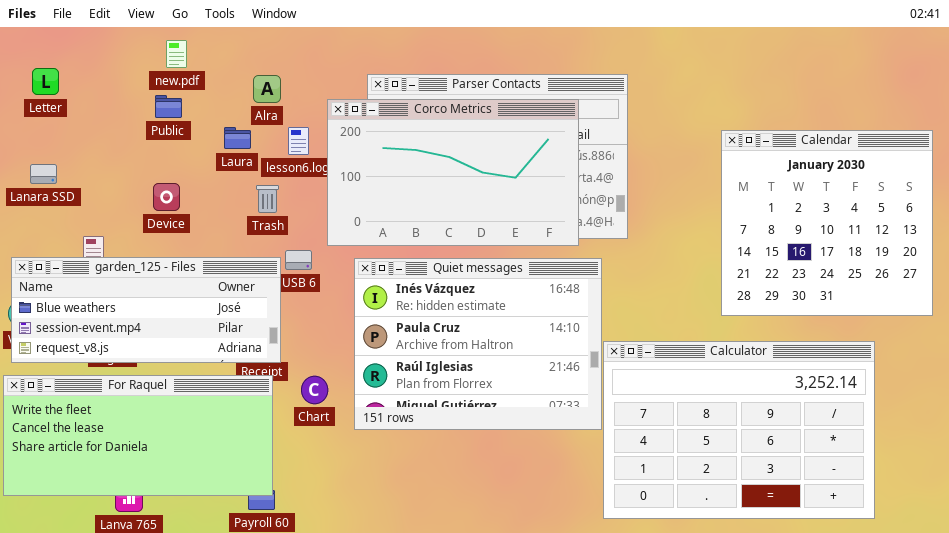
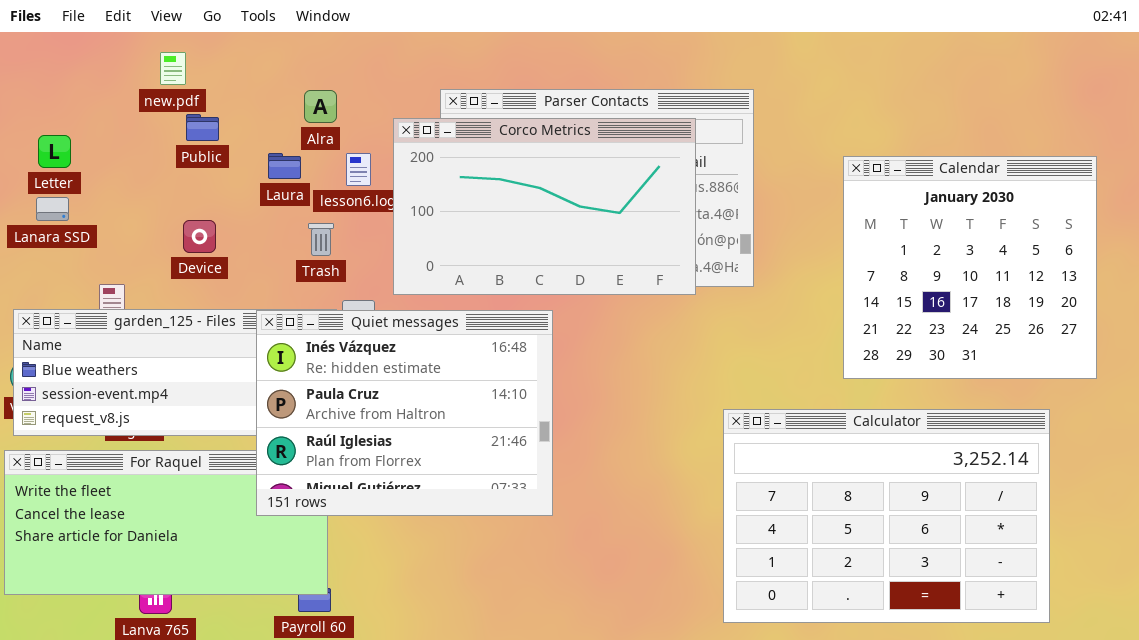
new.pdf: [166,40,187,68] -> [160,52,186,85], moved
Letter: [32,68,59,95] -> [38,135,71,168], moved
Calendar: [721,130,933,316] -> [843,156,1097,379], moved
Quiet messages: [354,258,602,430] -> [256,310,553,516], moved

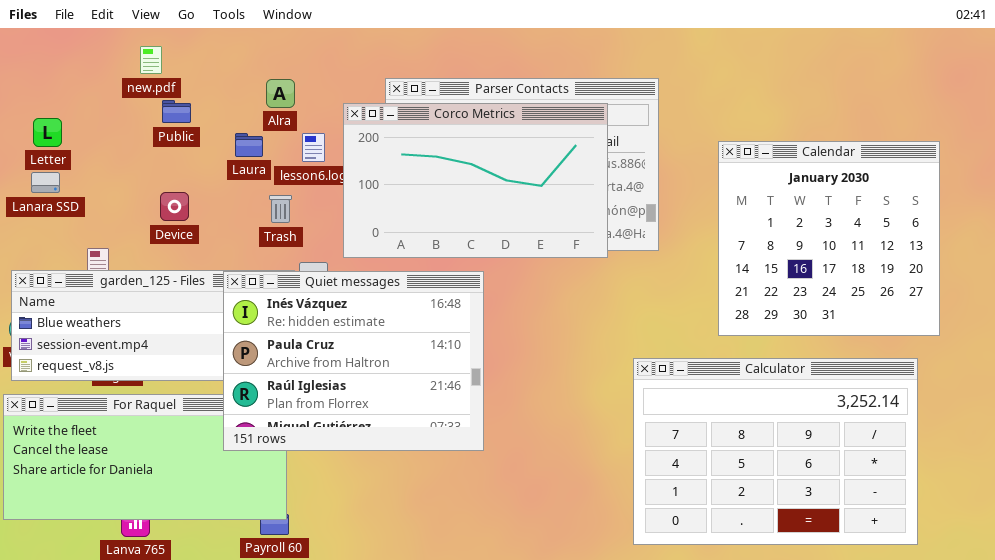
Calendar: [843,156,1097,379] -> [718,141,940,336], moved

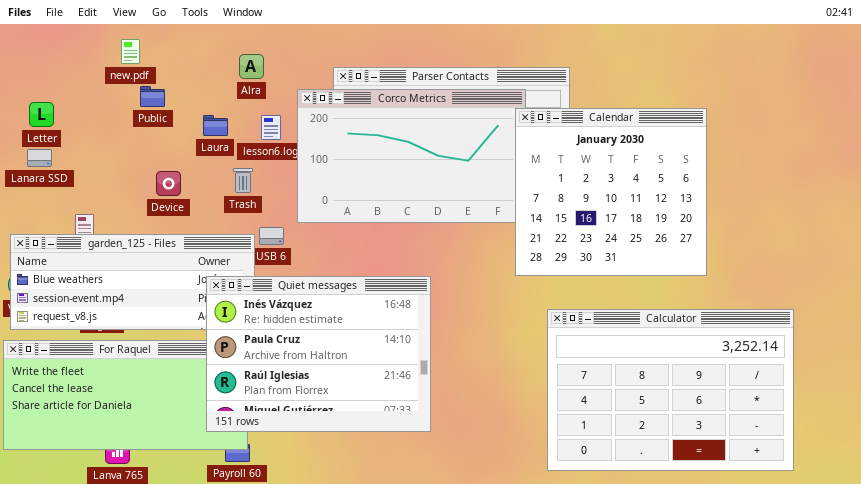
Alra: [266,79,295,108] -> [239,54,264,79], moved
Calendar: [718,141,940,336] -> [515,108,707,276], moved
Device: [160,192,189,221] -> [156,171,181,196], moved
Quiet messages: [223,271,484,451] -> [206,276,431,432], moved

